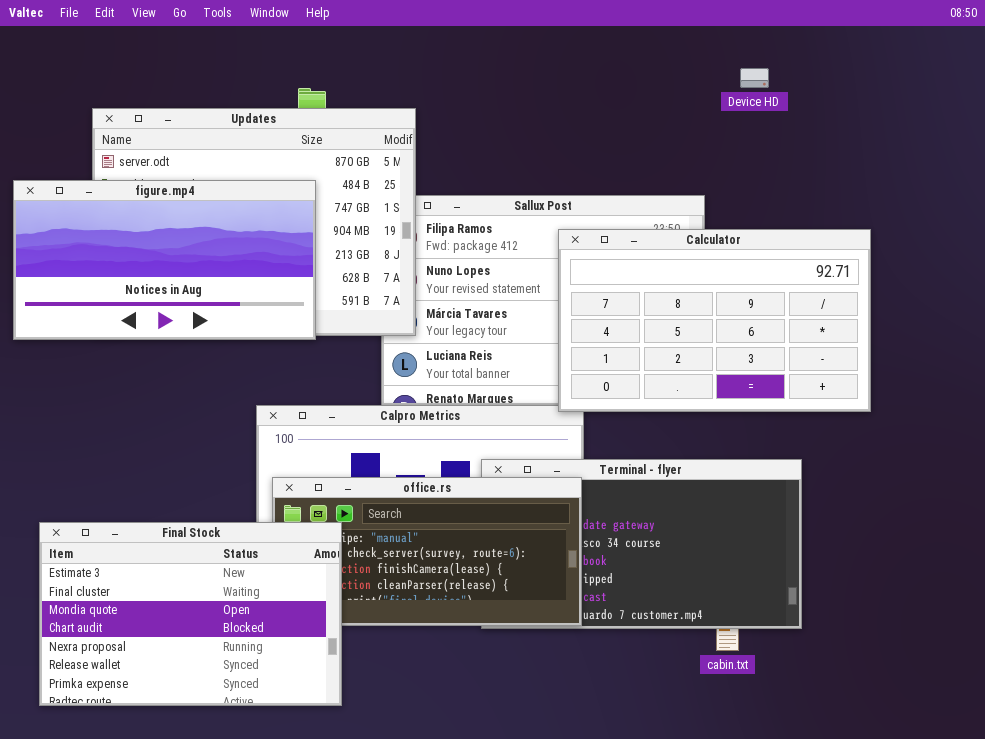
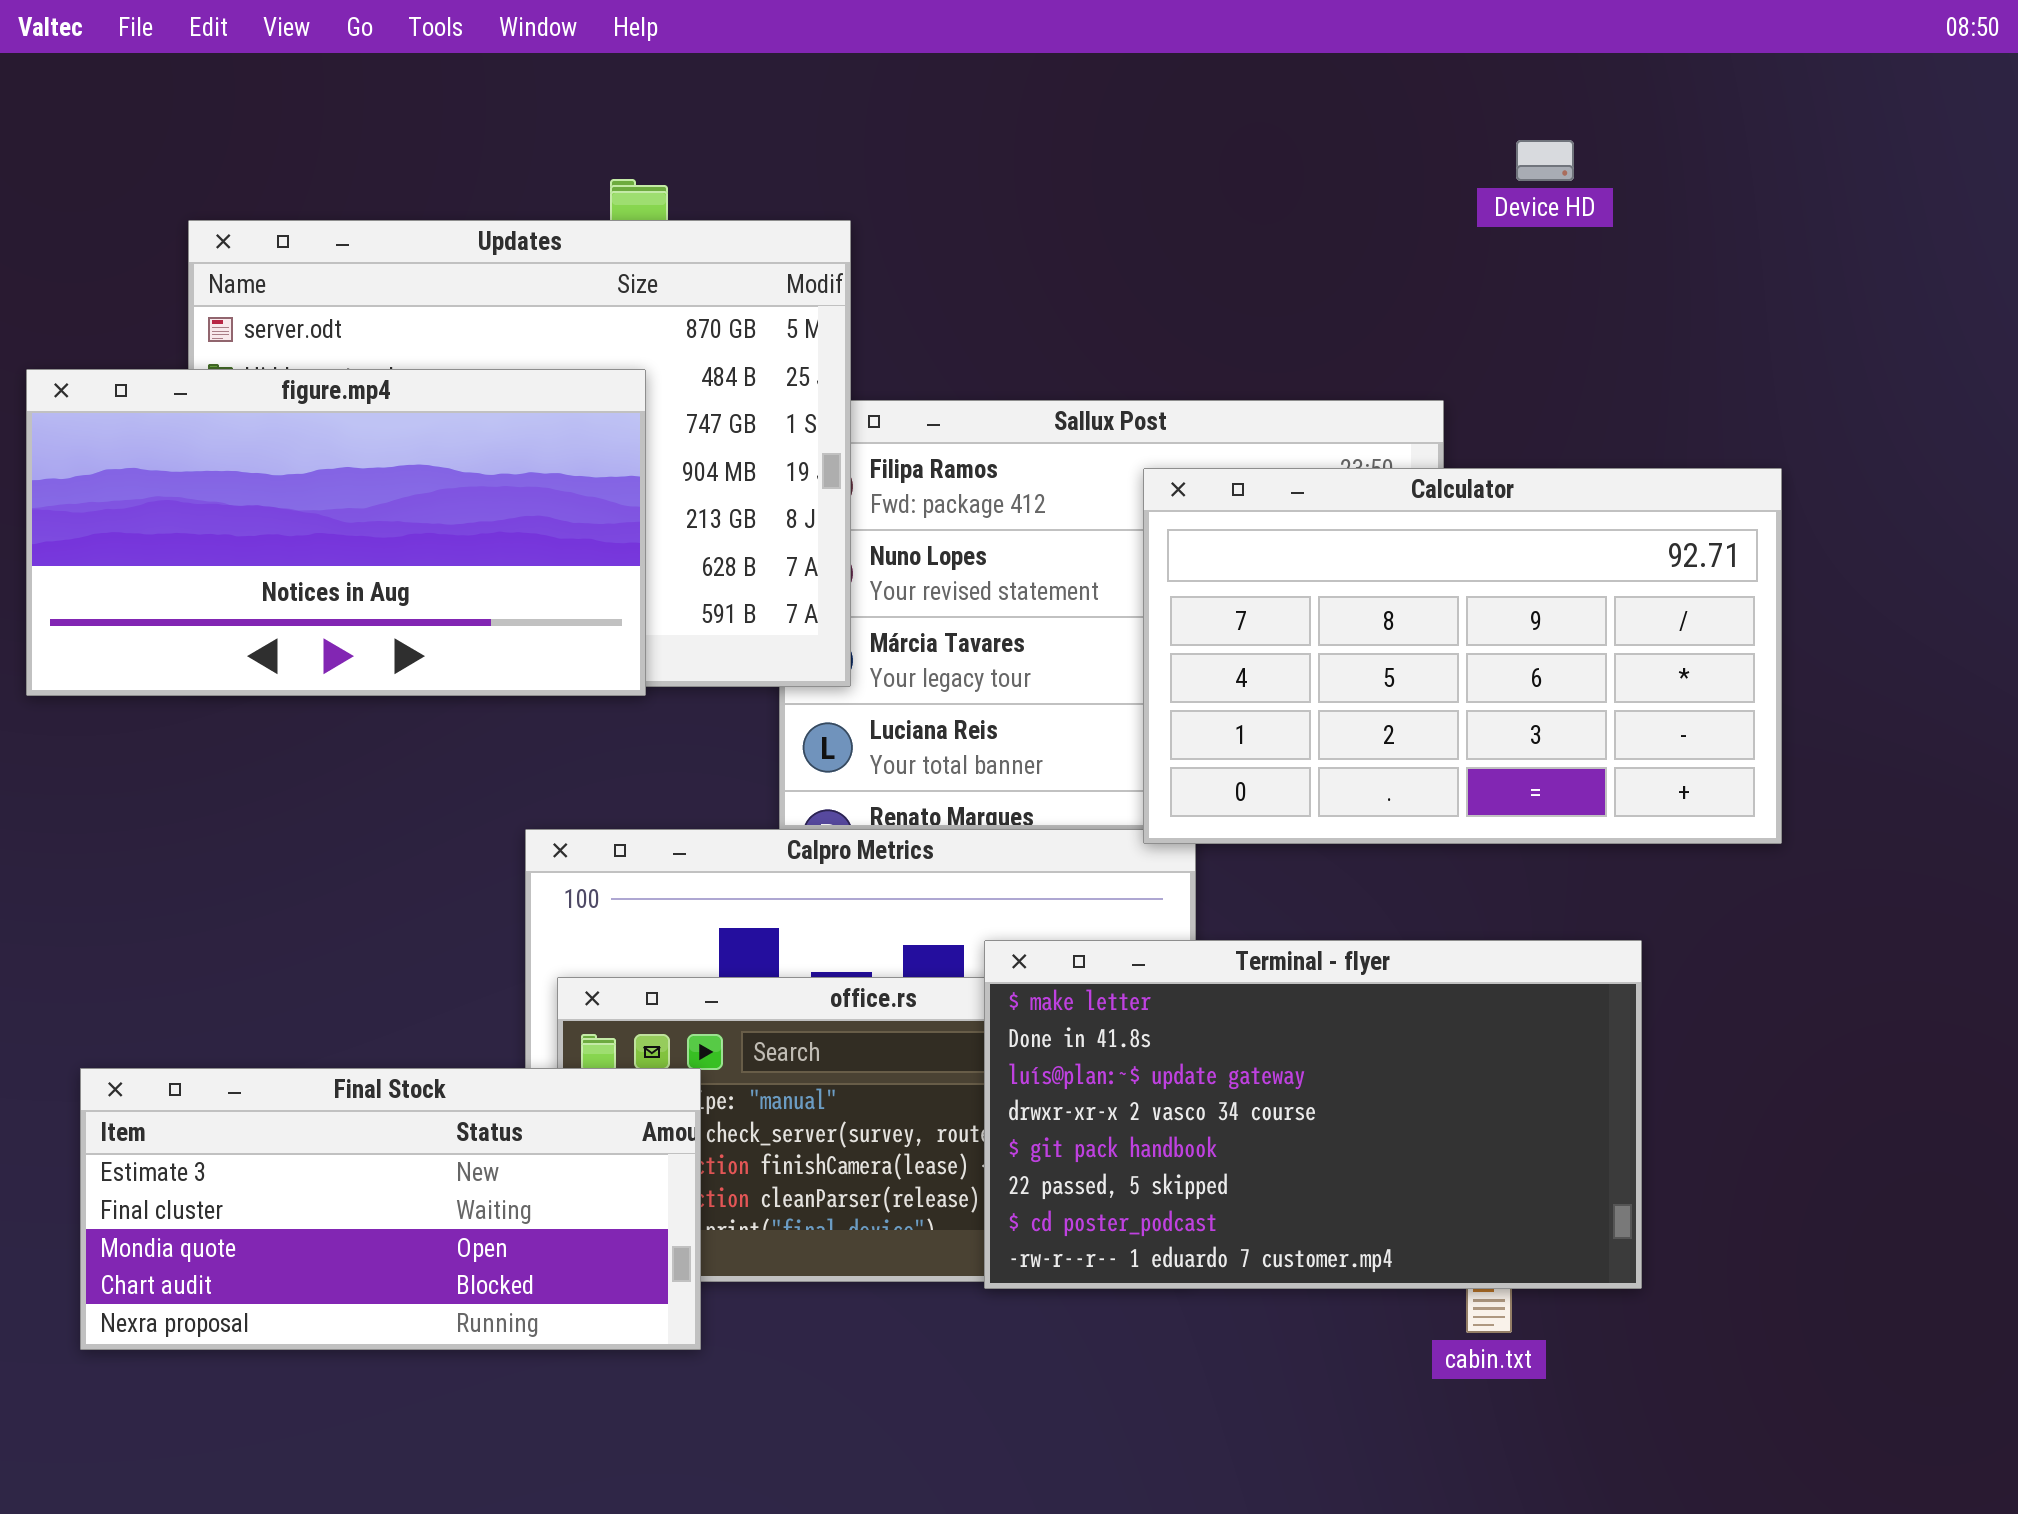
Terminal - flyer: [481,459,802,629] -> [984,940,1642,1289], raised
Final Stock: [39,522,342,706] -> [80,1068,701,1350], resized

